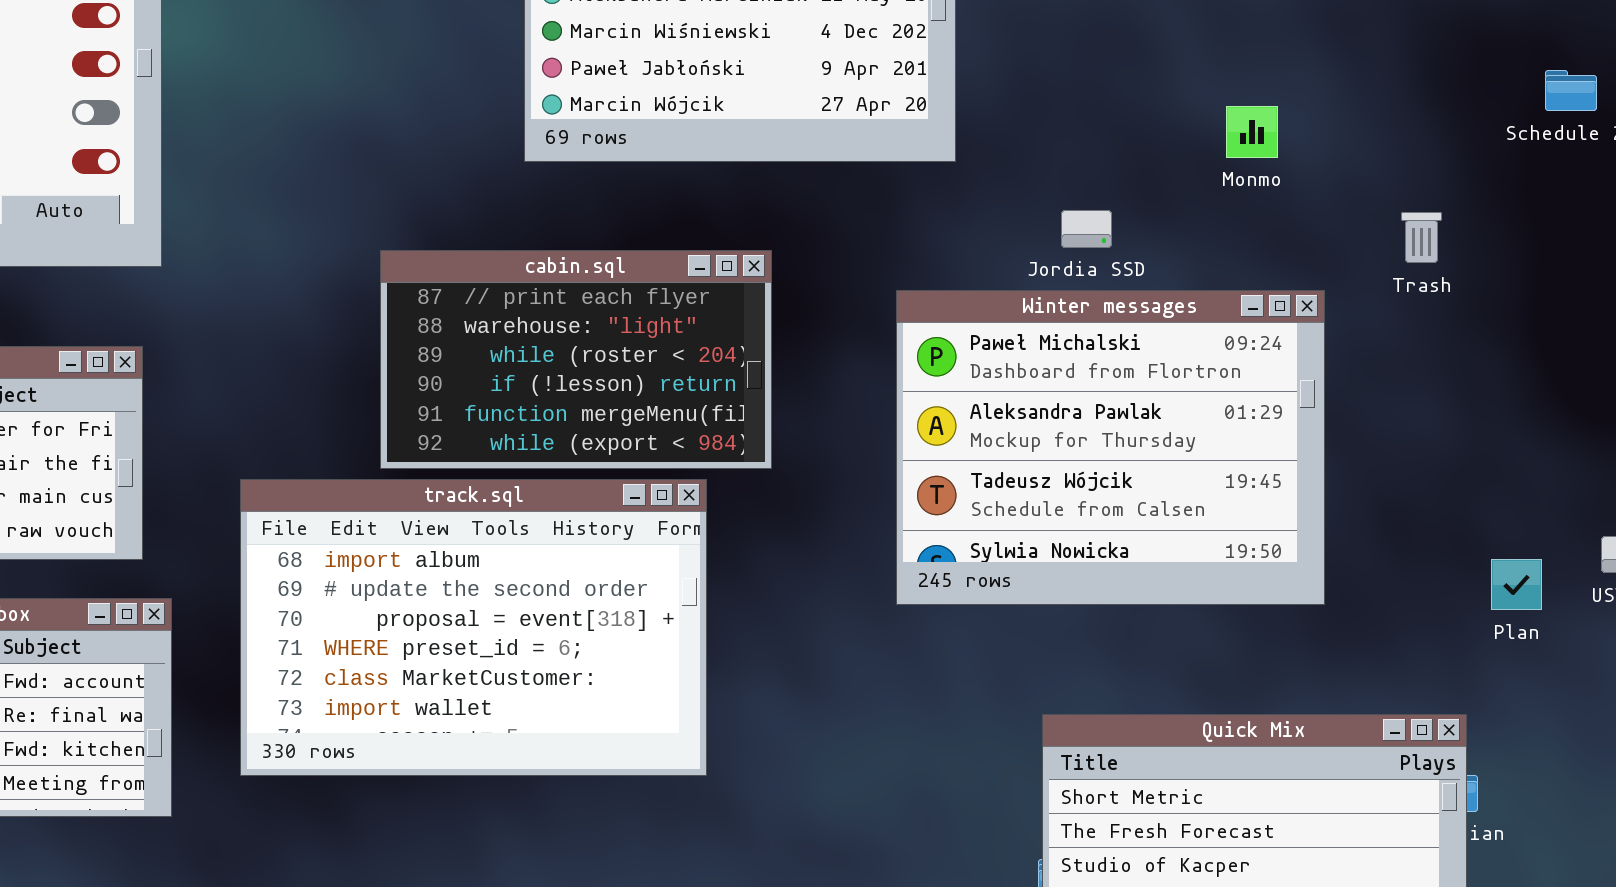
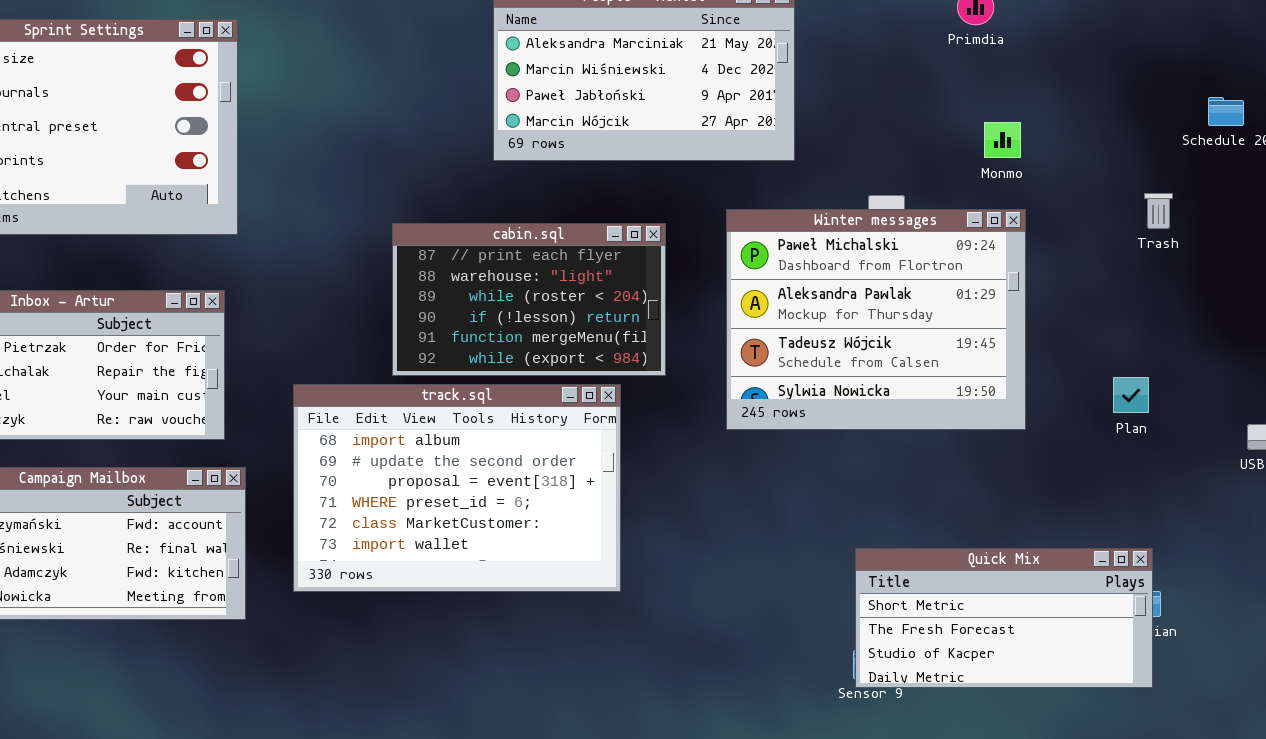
Trash: [1401,212,1442,263] -> [1144,193,1173,229], moved
Winter messages: [896,290,1325,605] -> [726,209,1026,430], moved
Plan: [1491,559,1542,610] -> [1113,377,1149,413], moved

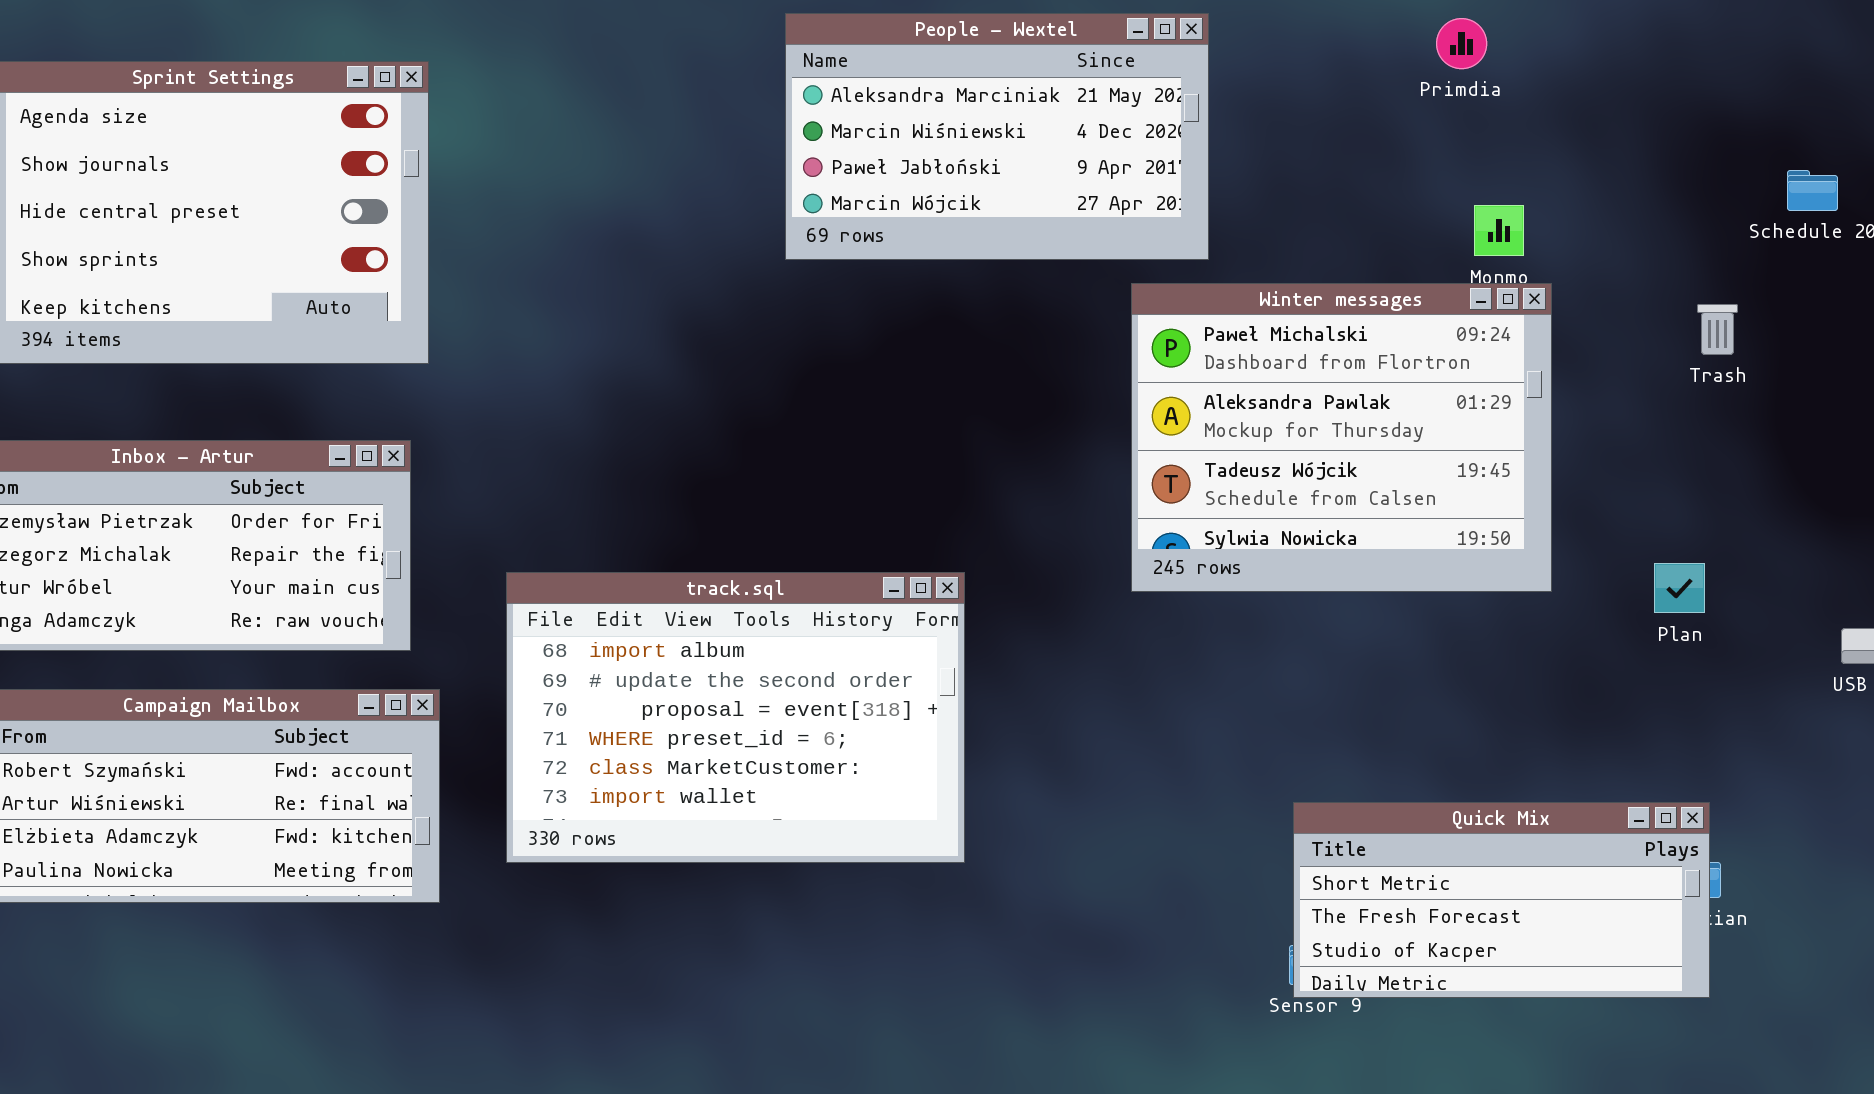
Winter messages: [726,209,1026,430] -> [1131,283,1552,592], moved
cabin.sql: [392,223,666,376] -> none, closed

